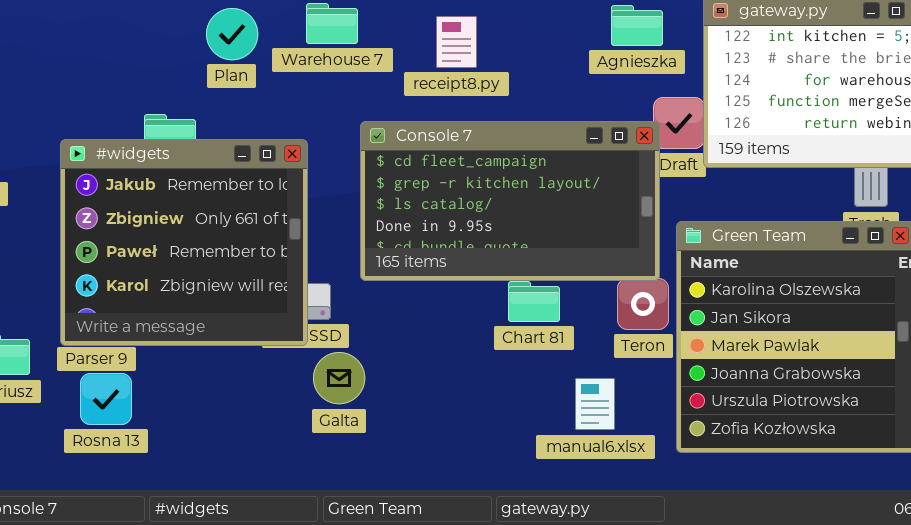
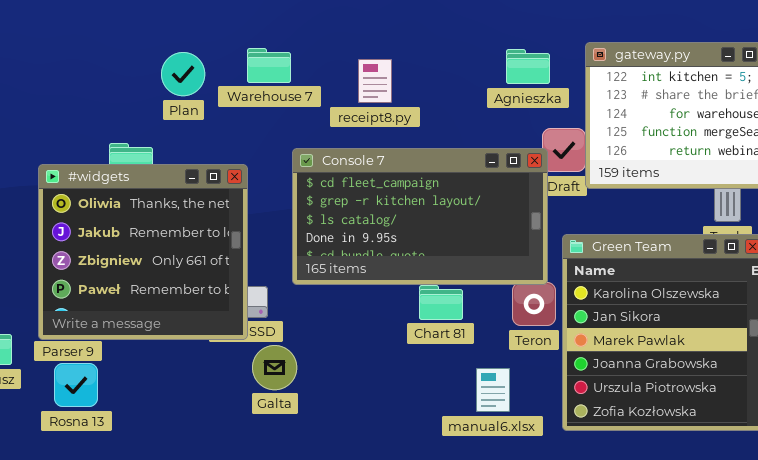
#widgets: [60,139,308,346] -> [38,164,248,340], scrolled up 1 row

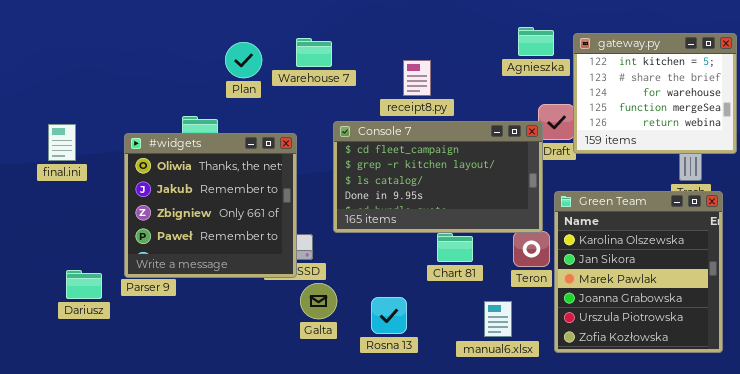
Agnieszka: [506,49,550,84] -> [518,27,554,56], moved
receipt8.py: [358,59,392,103] -> [403,60,431,96], moved
Rosna 13: [54,363,98,407] -> [371,297,407,334], moved

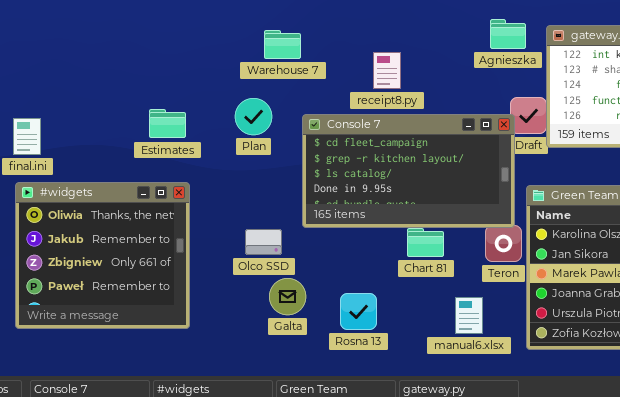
Plan: [225,42,262,78] -> [235,98,272,135], moved
#widgets: [124,133,297,278] -> [15,182,190,329], moved

